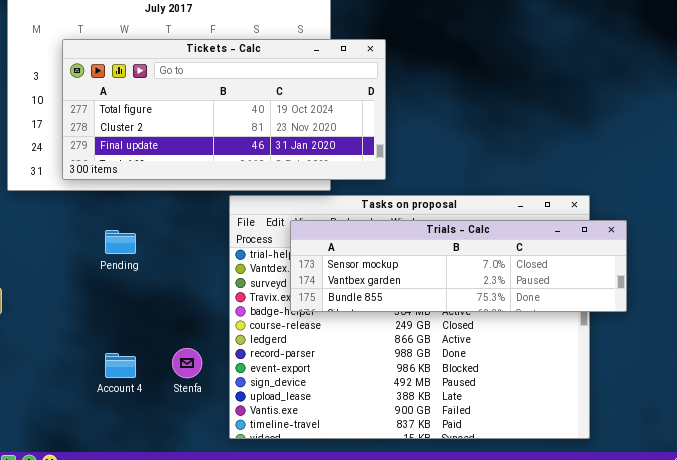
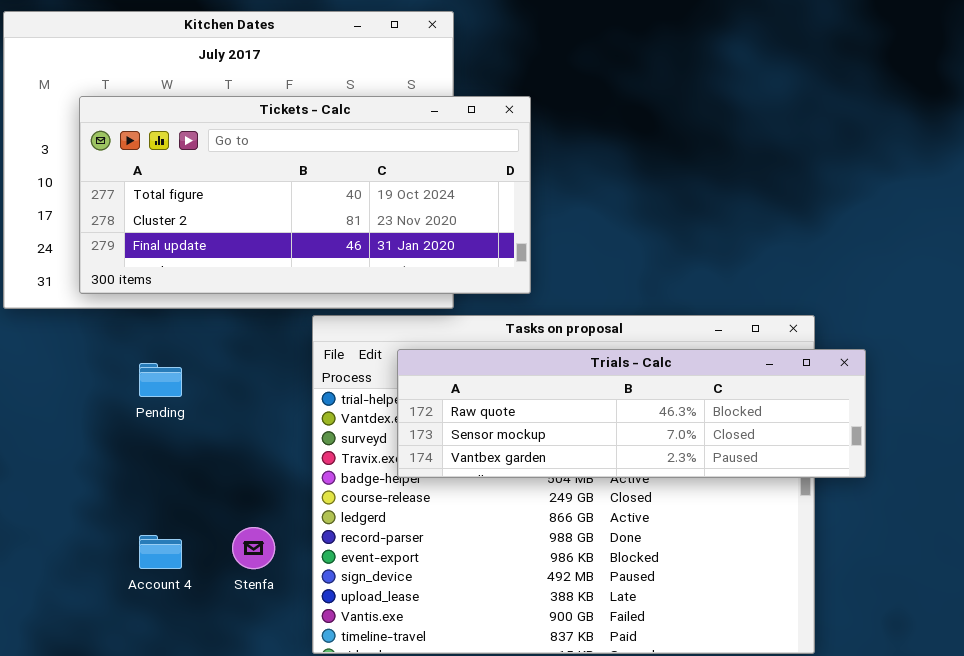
Trials - Calc: [290,220,627,312] -> [397,349,866,478], scrolled up 1 row

